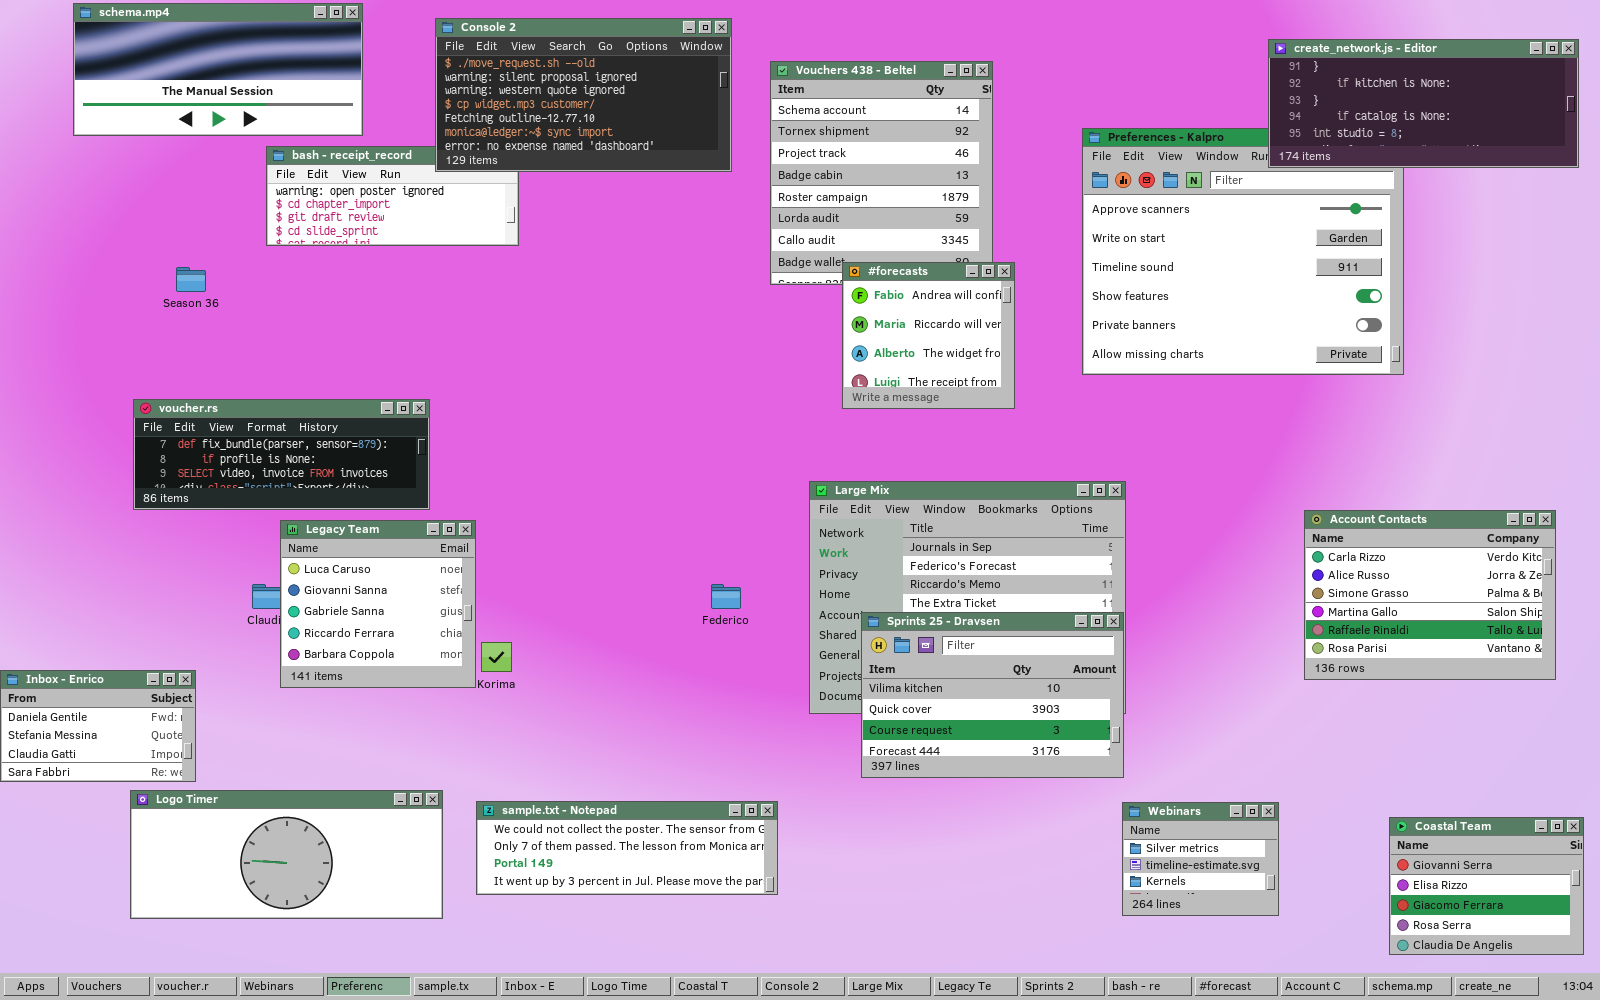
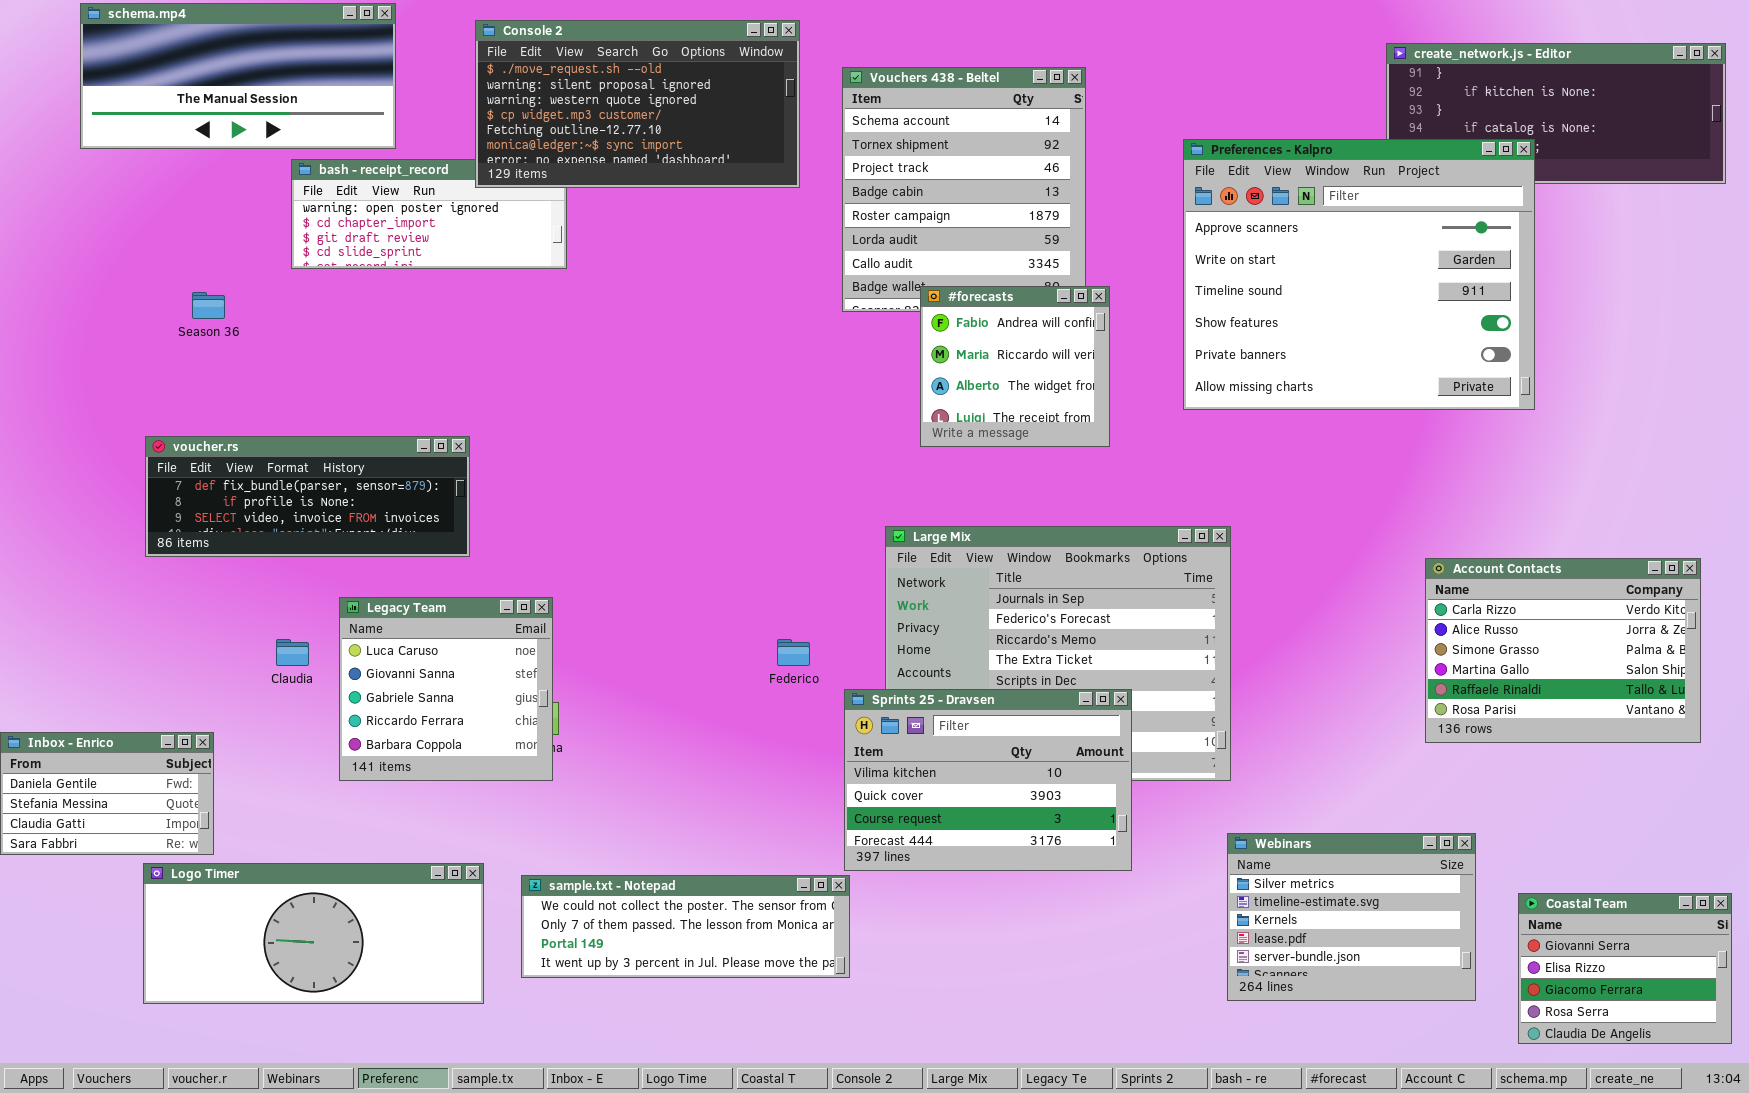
Preferences - Kalpro: [1082,128,1404,375] -> [1183,139,1535,410], raised
Legacy Team: [280,520,476,688] -> [339,597,553,781], moved
Sprints 25 - Dravsen: [861,612,1124,778] -> [844,689,1132,871], moved
Webinars: [1122,802,1279,916] -> [1227,833,1476,1001], resized

